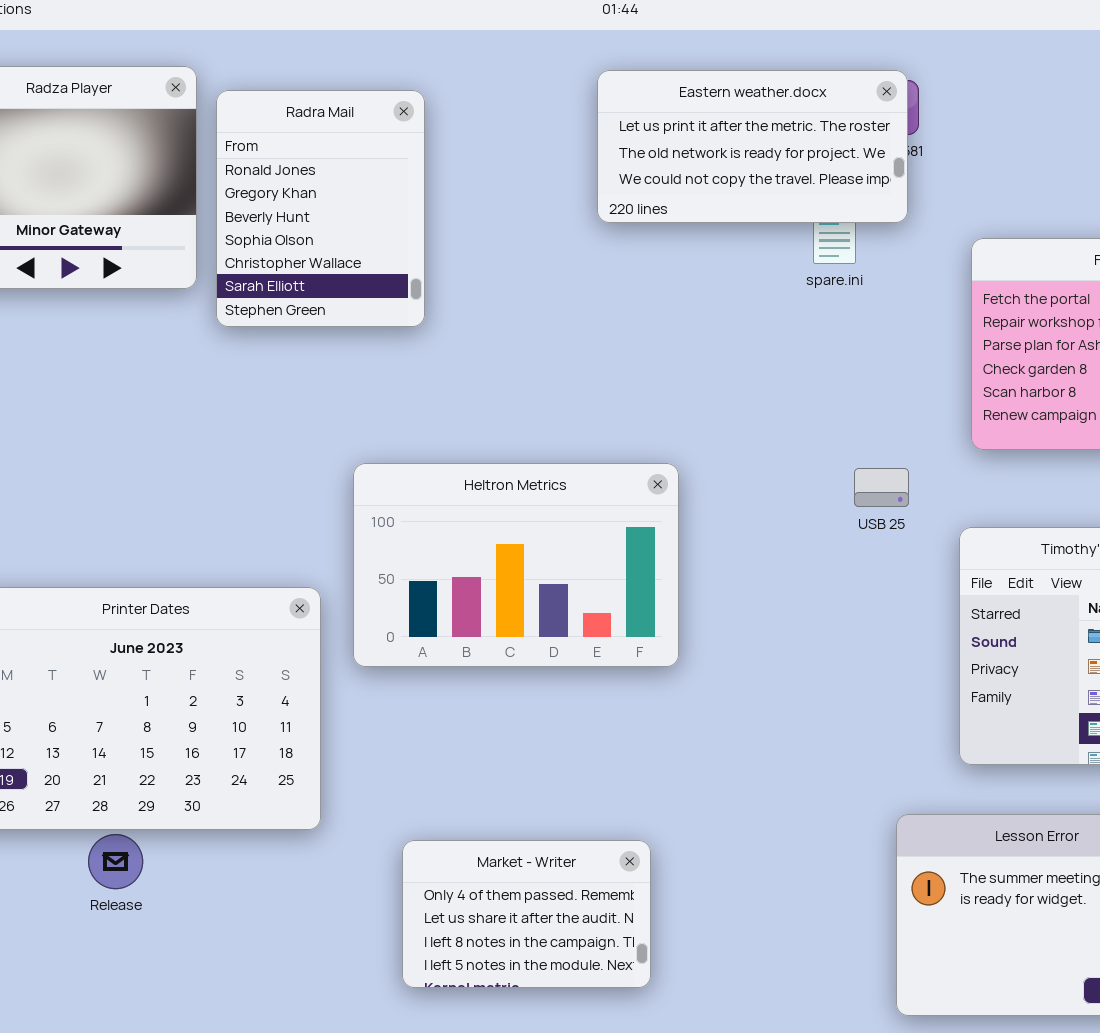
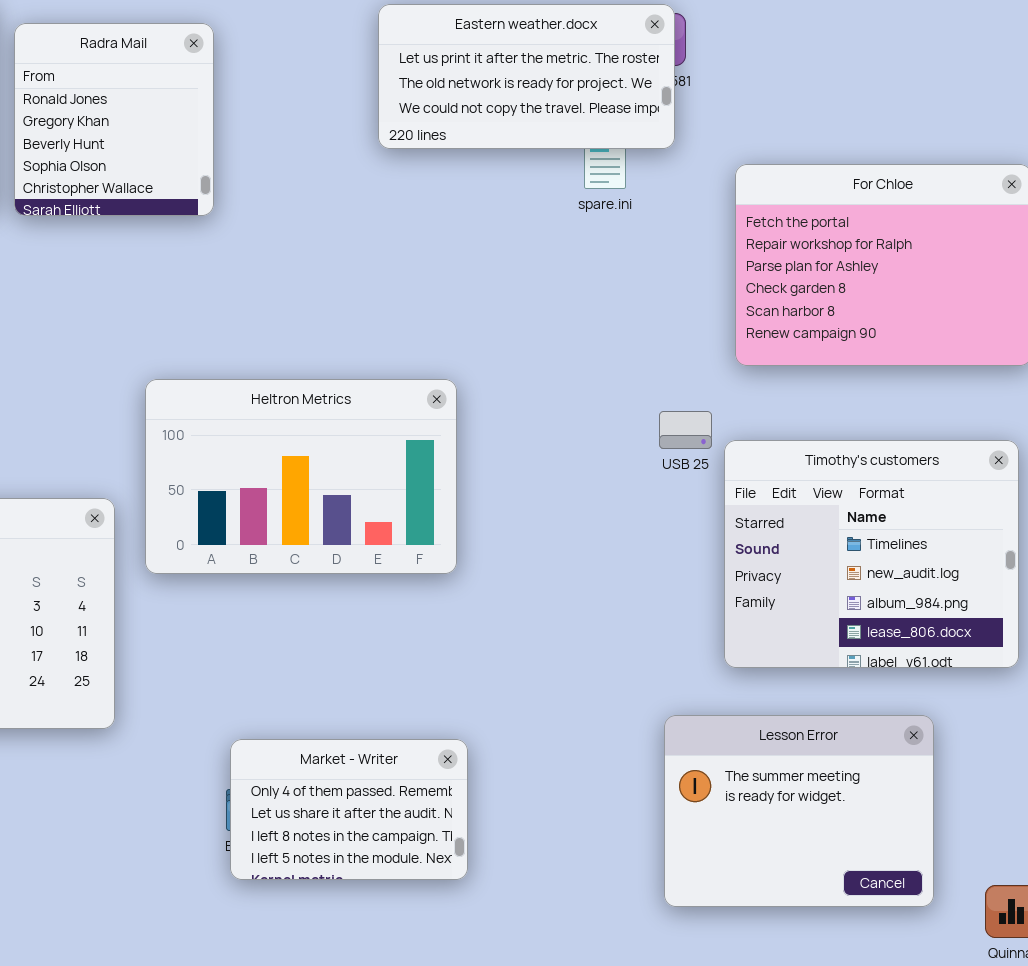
Radra Mail: [216,90,425,327] -> [14,23,214,216], resized
USB 25: [854,468,909,507] -> [659,411,712,449], moved
Market - Writer: [402,840,651,988] -> [230,739,468,880], moved

